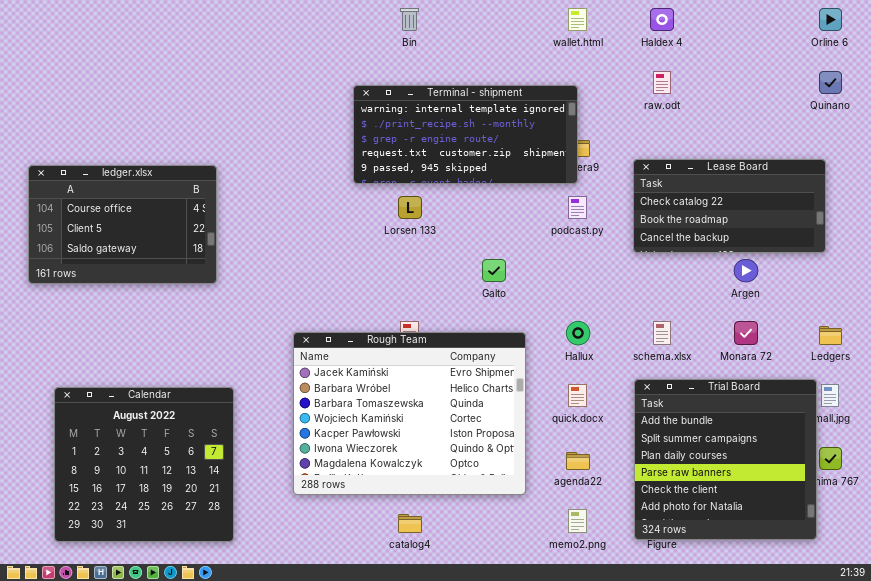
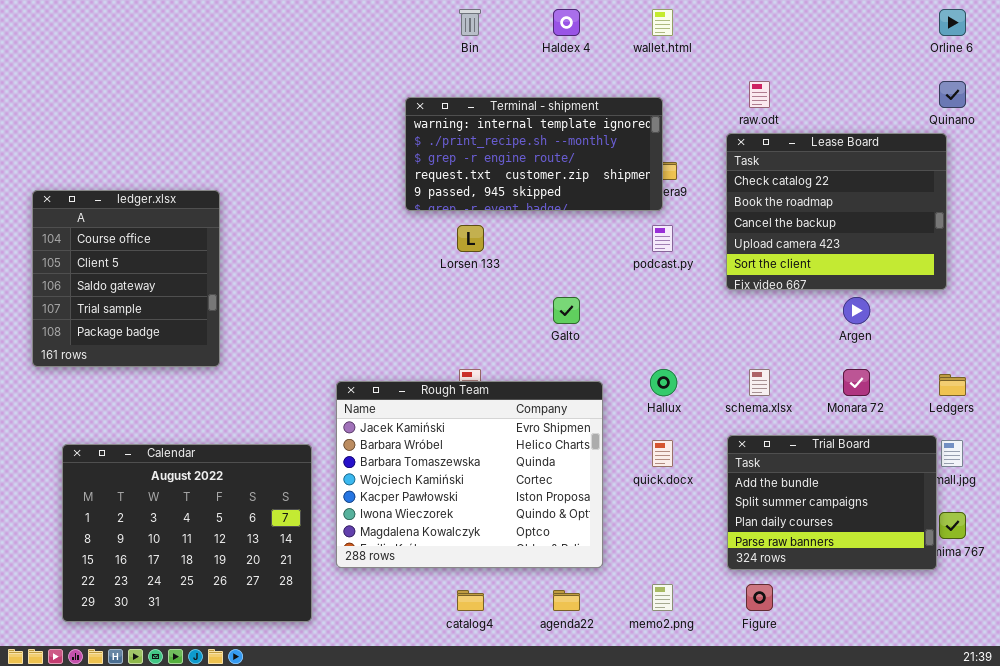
Haldex 4: [650,8,674,31] -> [553,9,580,36], moved
Lease Board: [633,159,826,253] -> [726,133,947,290], resized
ledger.xlsx: [28,165,217,284] -> [32,190,220,367], resized
Trial Board: [634,379,817,540] -> [727,435,937,570], resized
Calendar: [54,387,234,542] -> [62,444,312,622], resized
agenda22: [566,452,590,470] -> [553,590,580,611], moved

